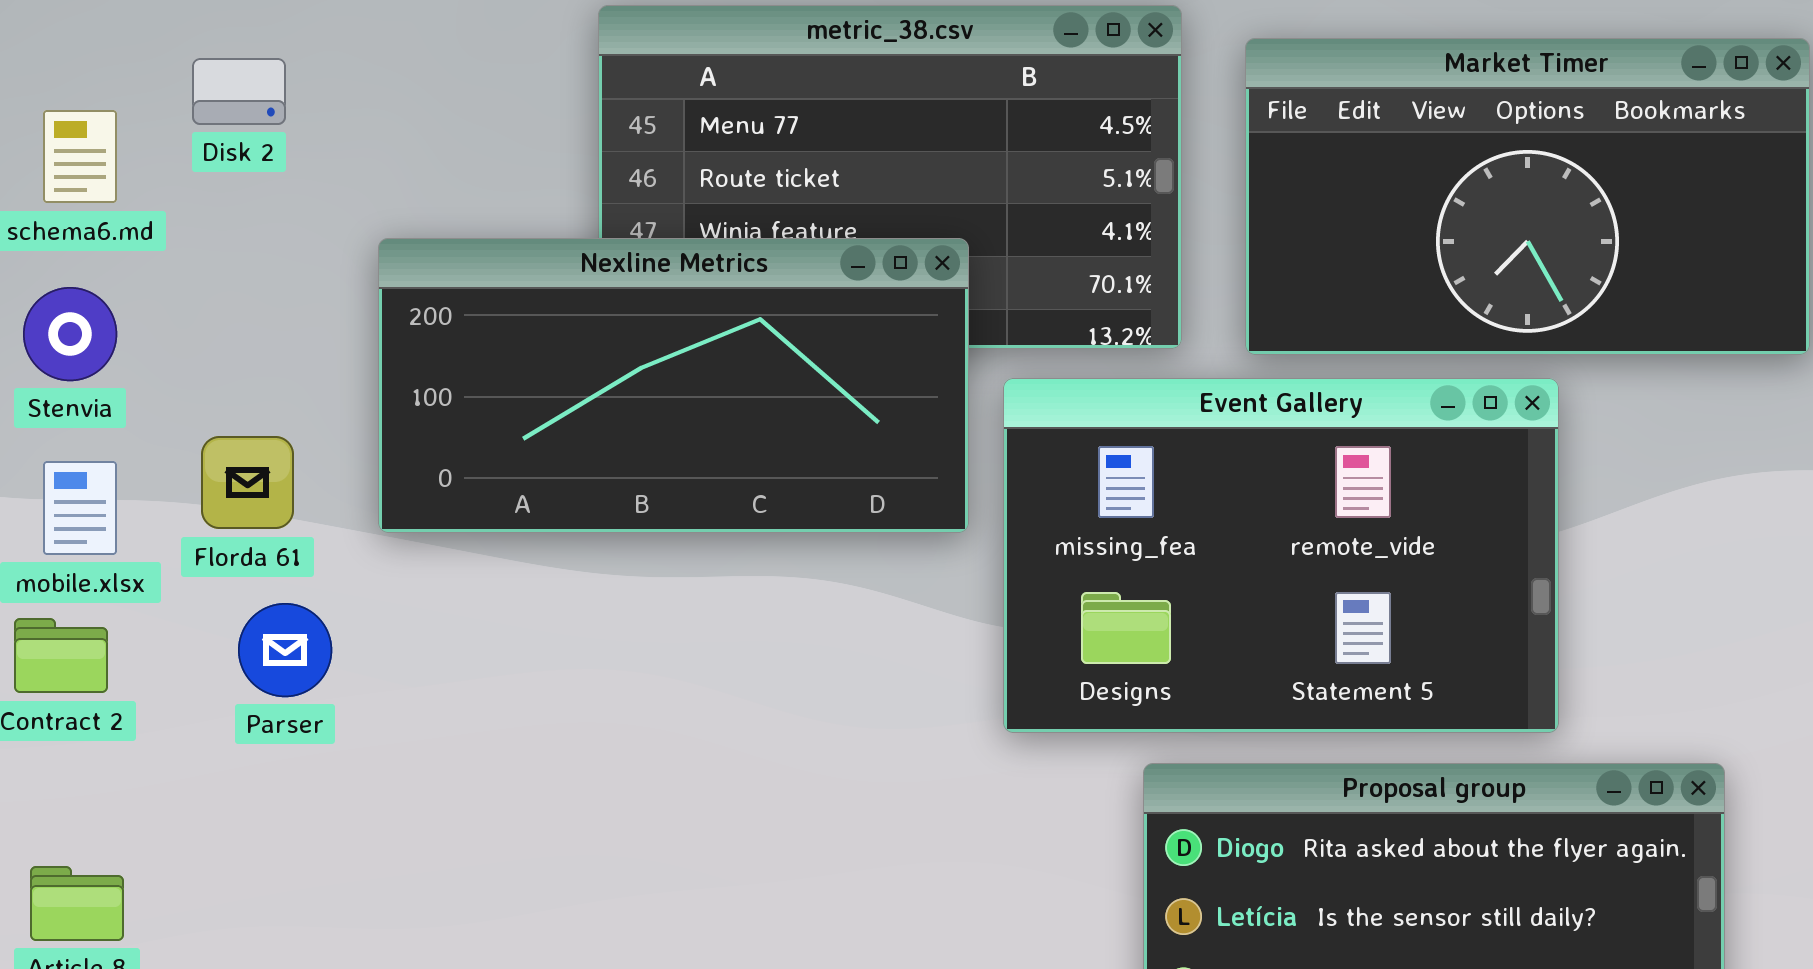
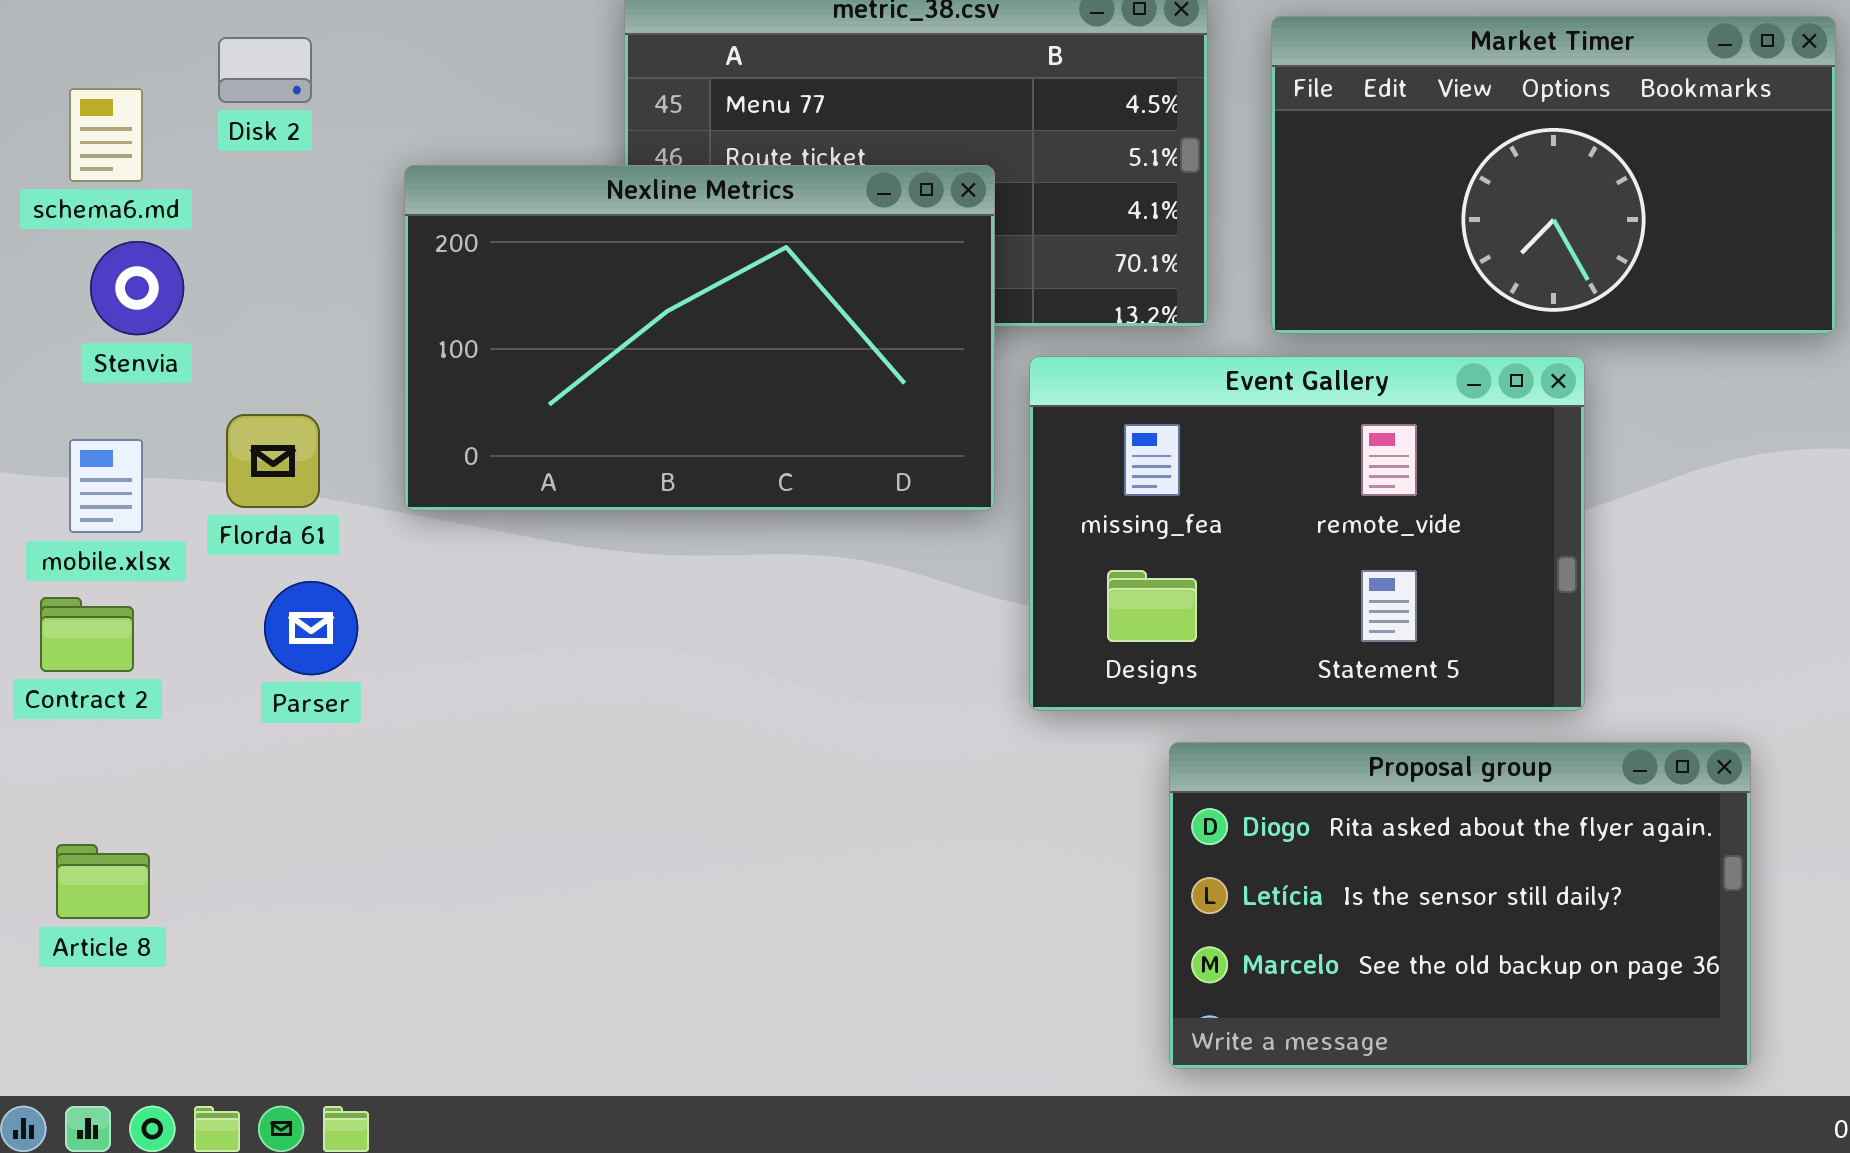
Nexline Metrics: [378,238,969,533] -> [404,165,995,511], resized
Stenvia: [23,287,117,381] -> [90,241,184,335], moved

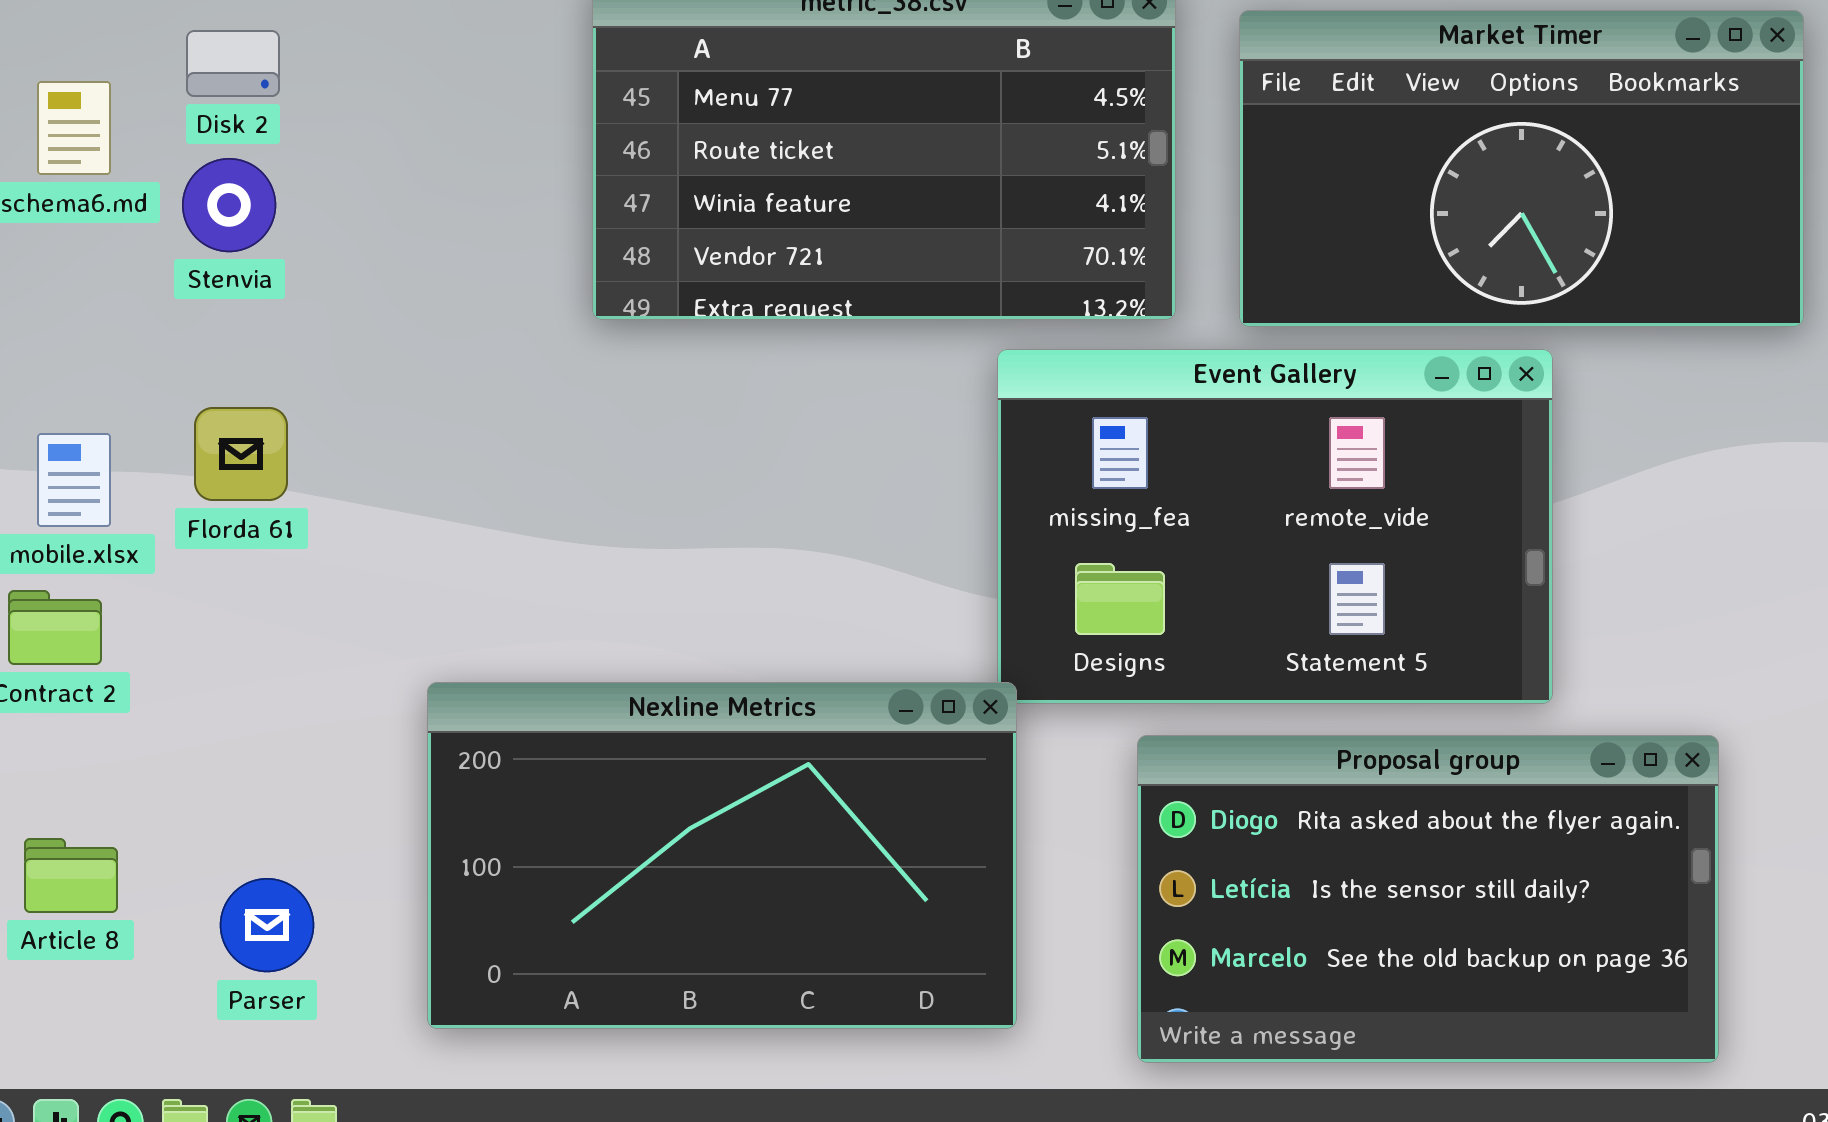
Nexline Metrics: [404,165,995,511] -> [427,682,1017,1029], moved
Stenvia: [90,241,184,335] -> [182,158,276,252], moved
Parser: [264,581,358,675] -> [220,878,314,972], moved

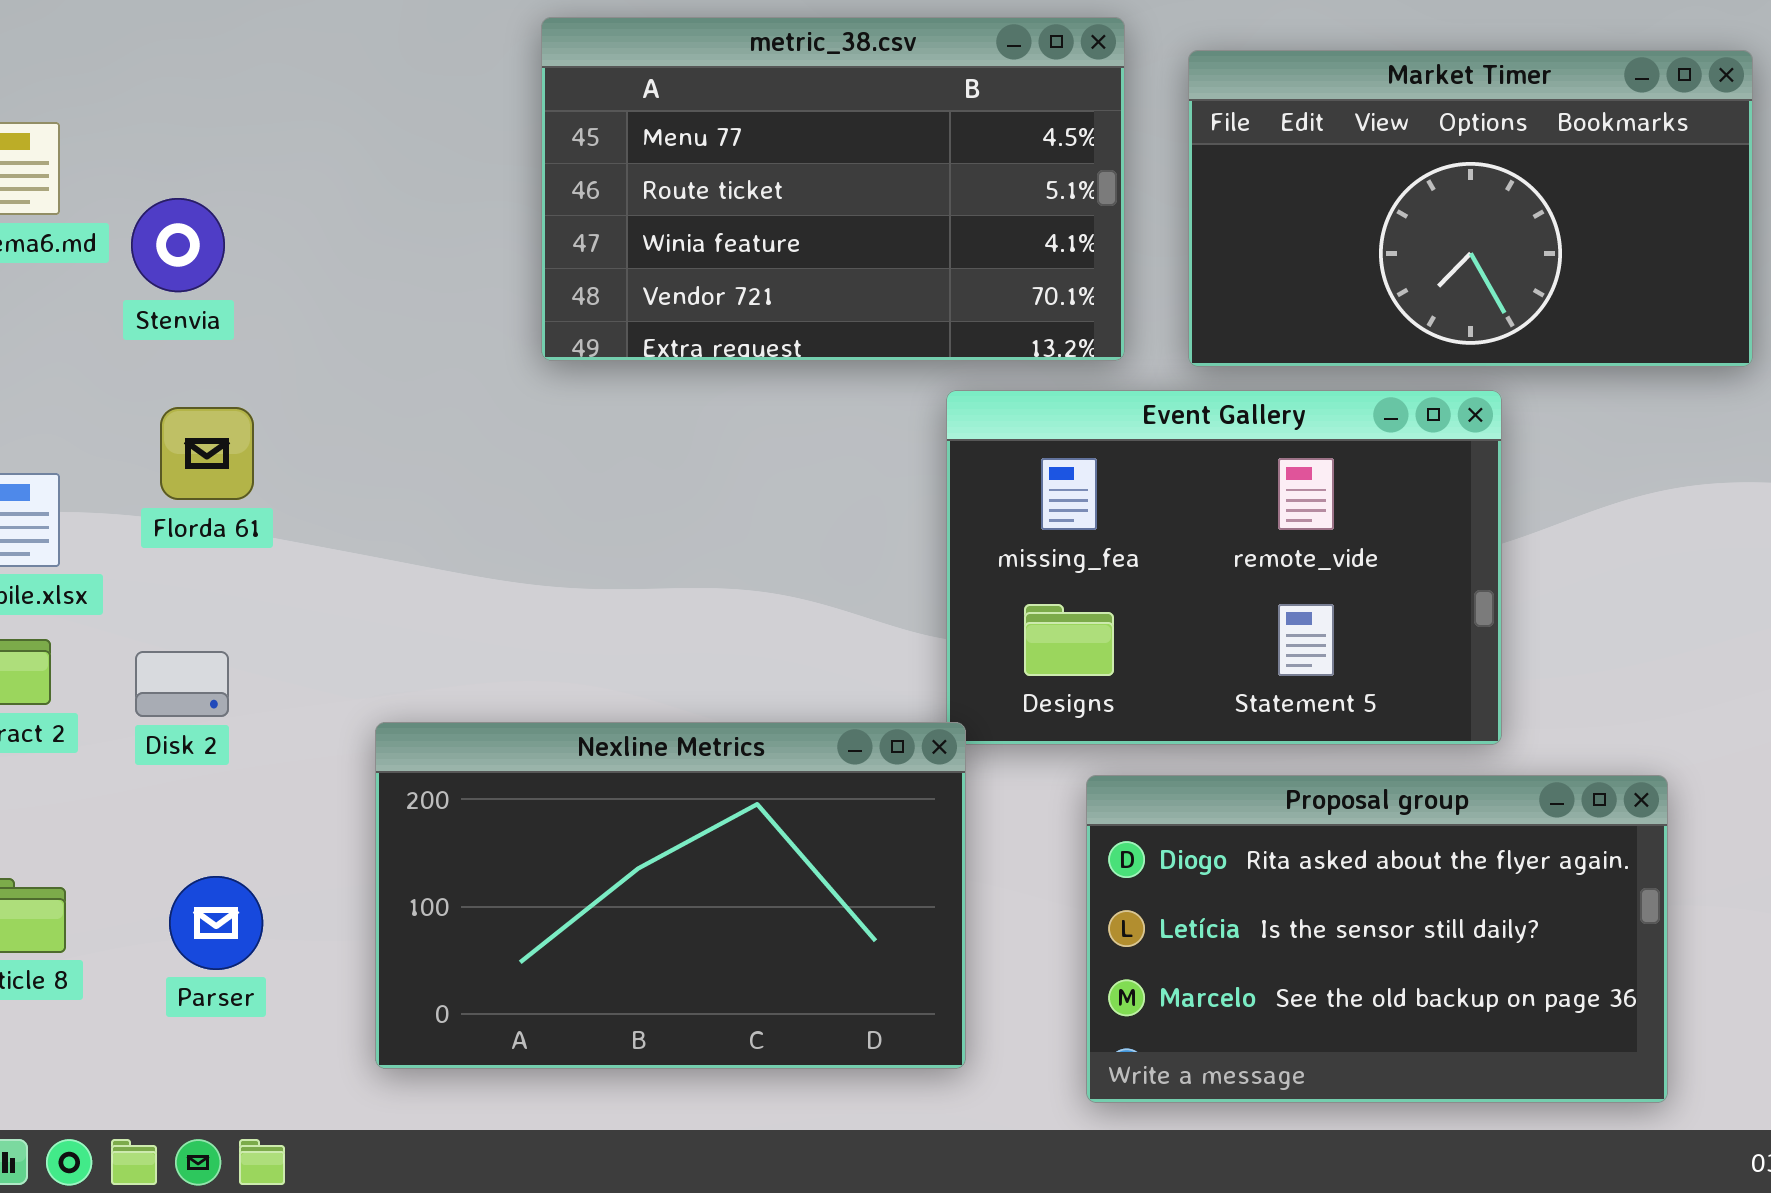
Disk 2: [186,30,280,97] -> [135,651,229,717], moved
Florda 61: [194,407,288,501] -> [160,407,254,500], moved
Parser: [220,878,314,972] -> [169,876,263,970], moved

